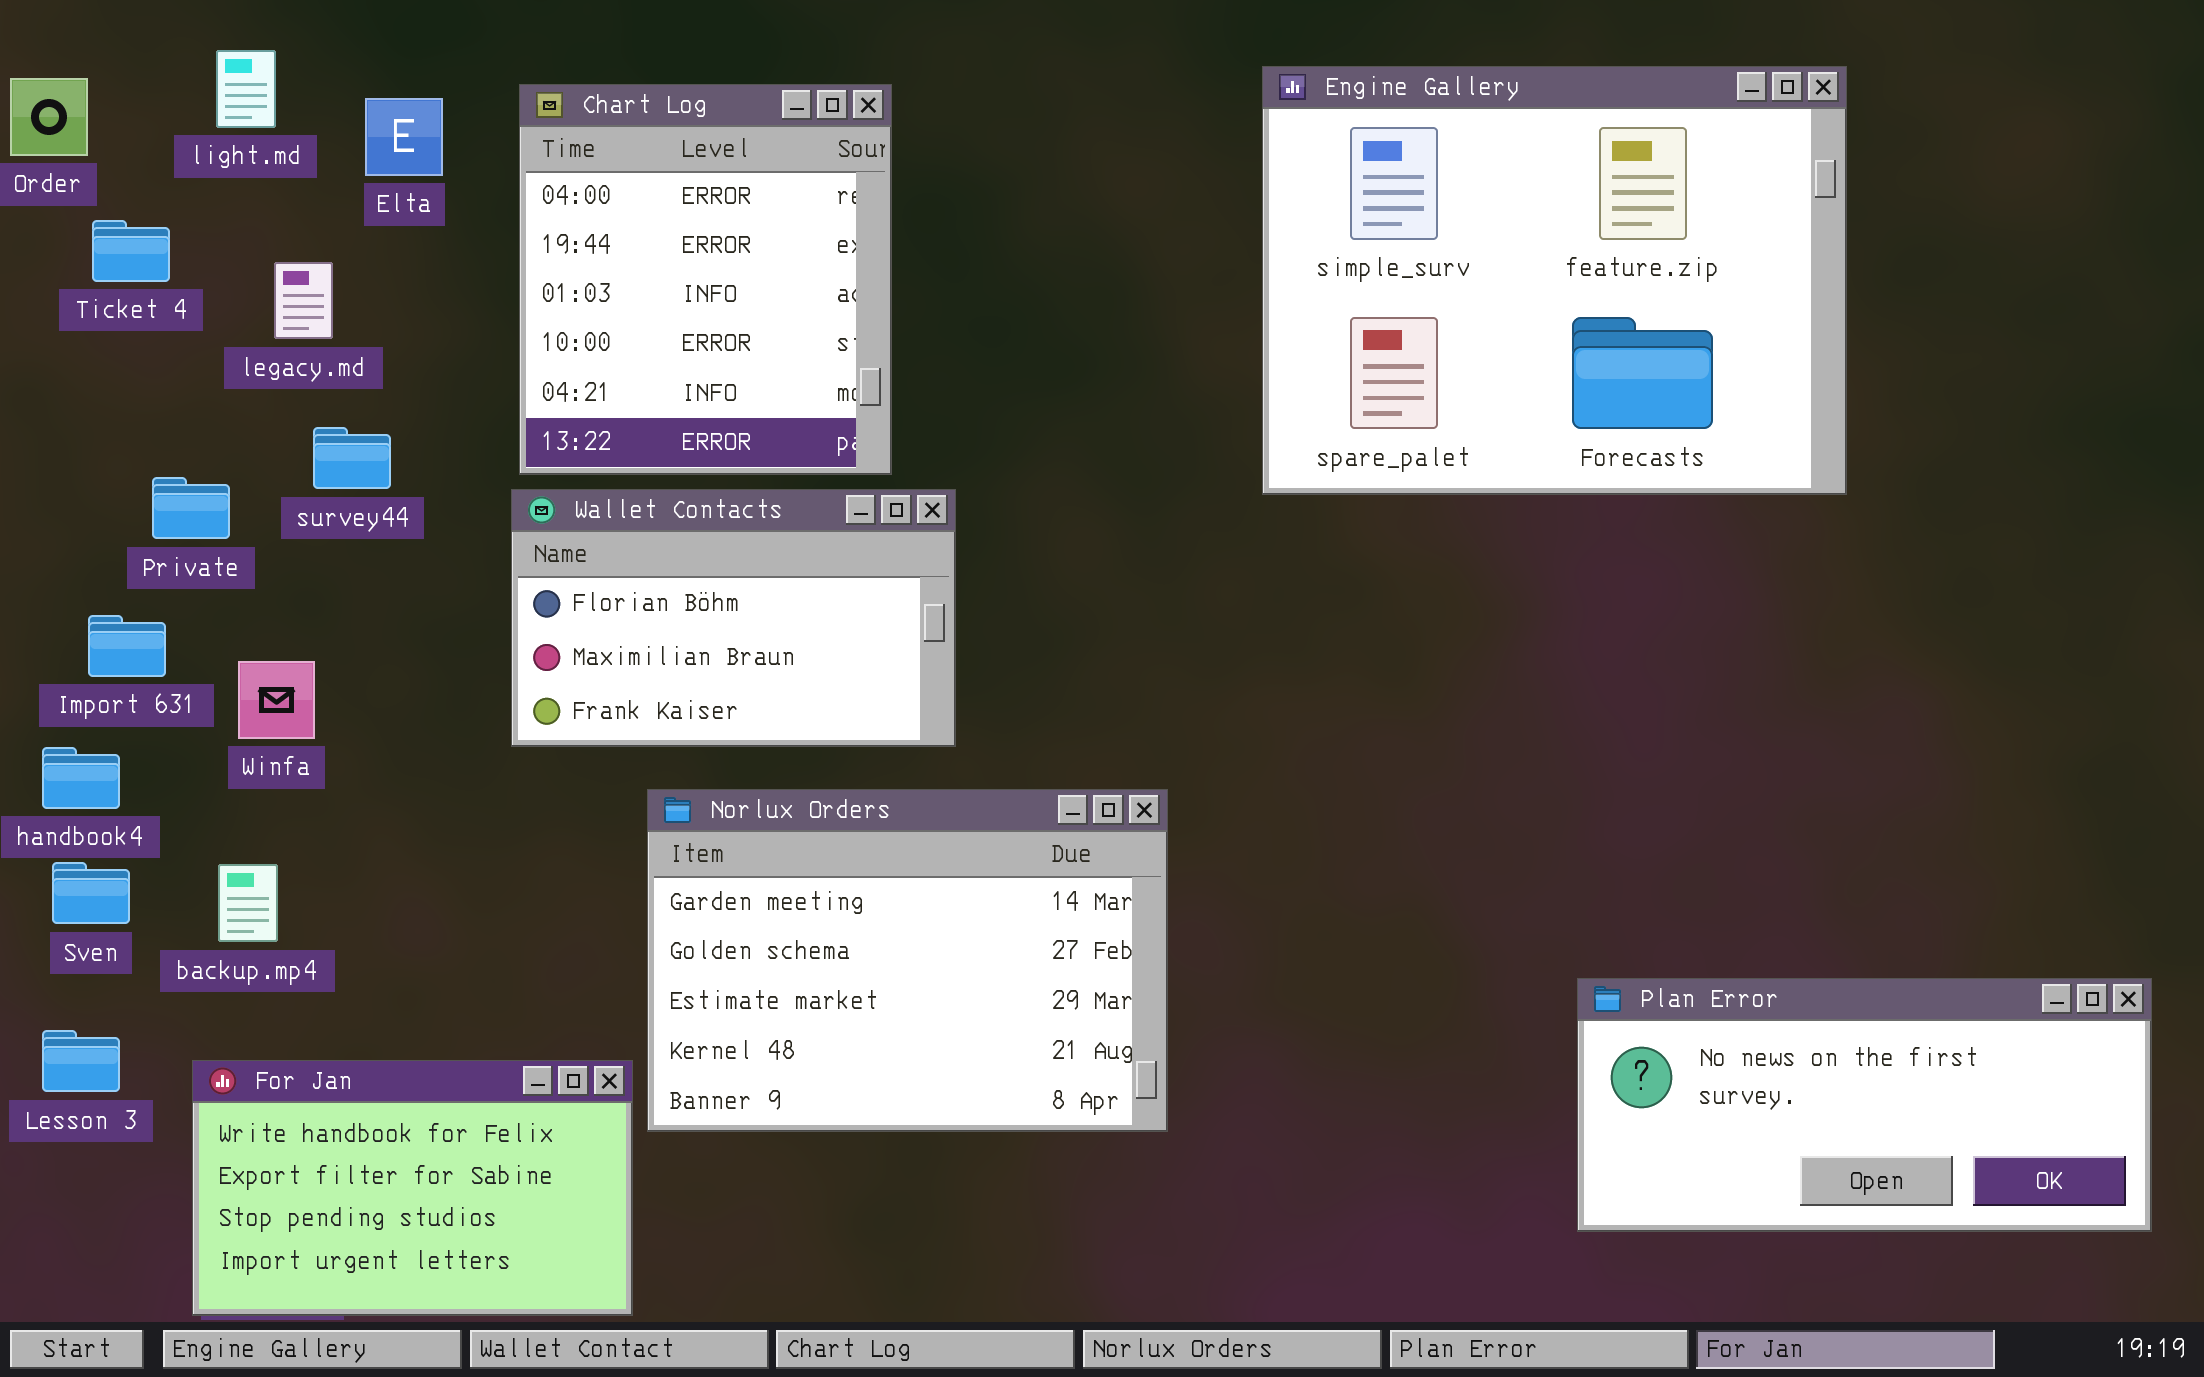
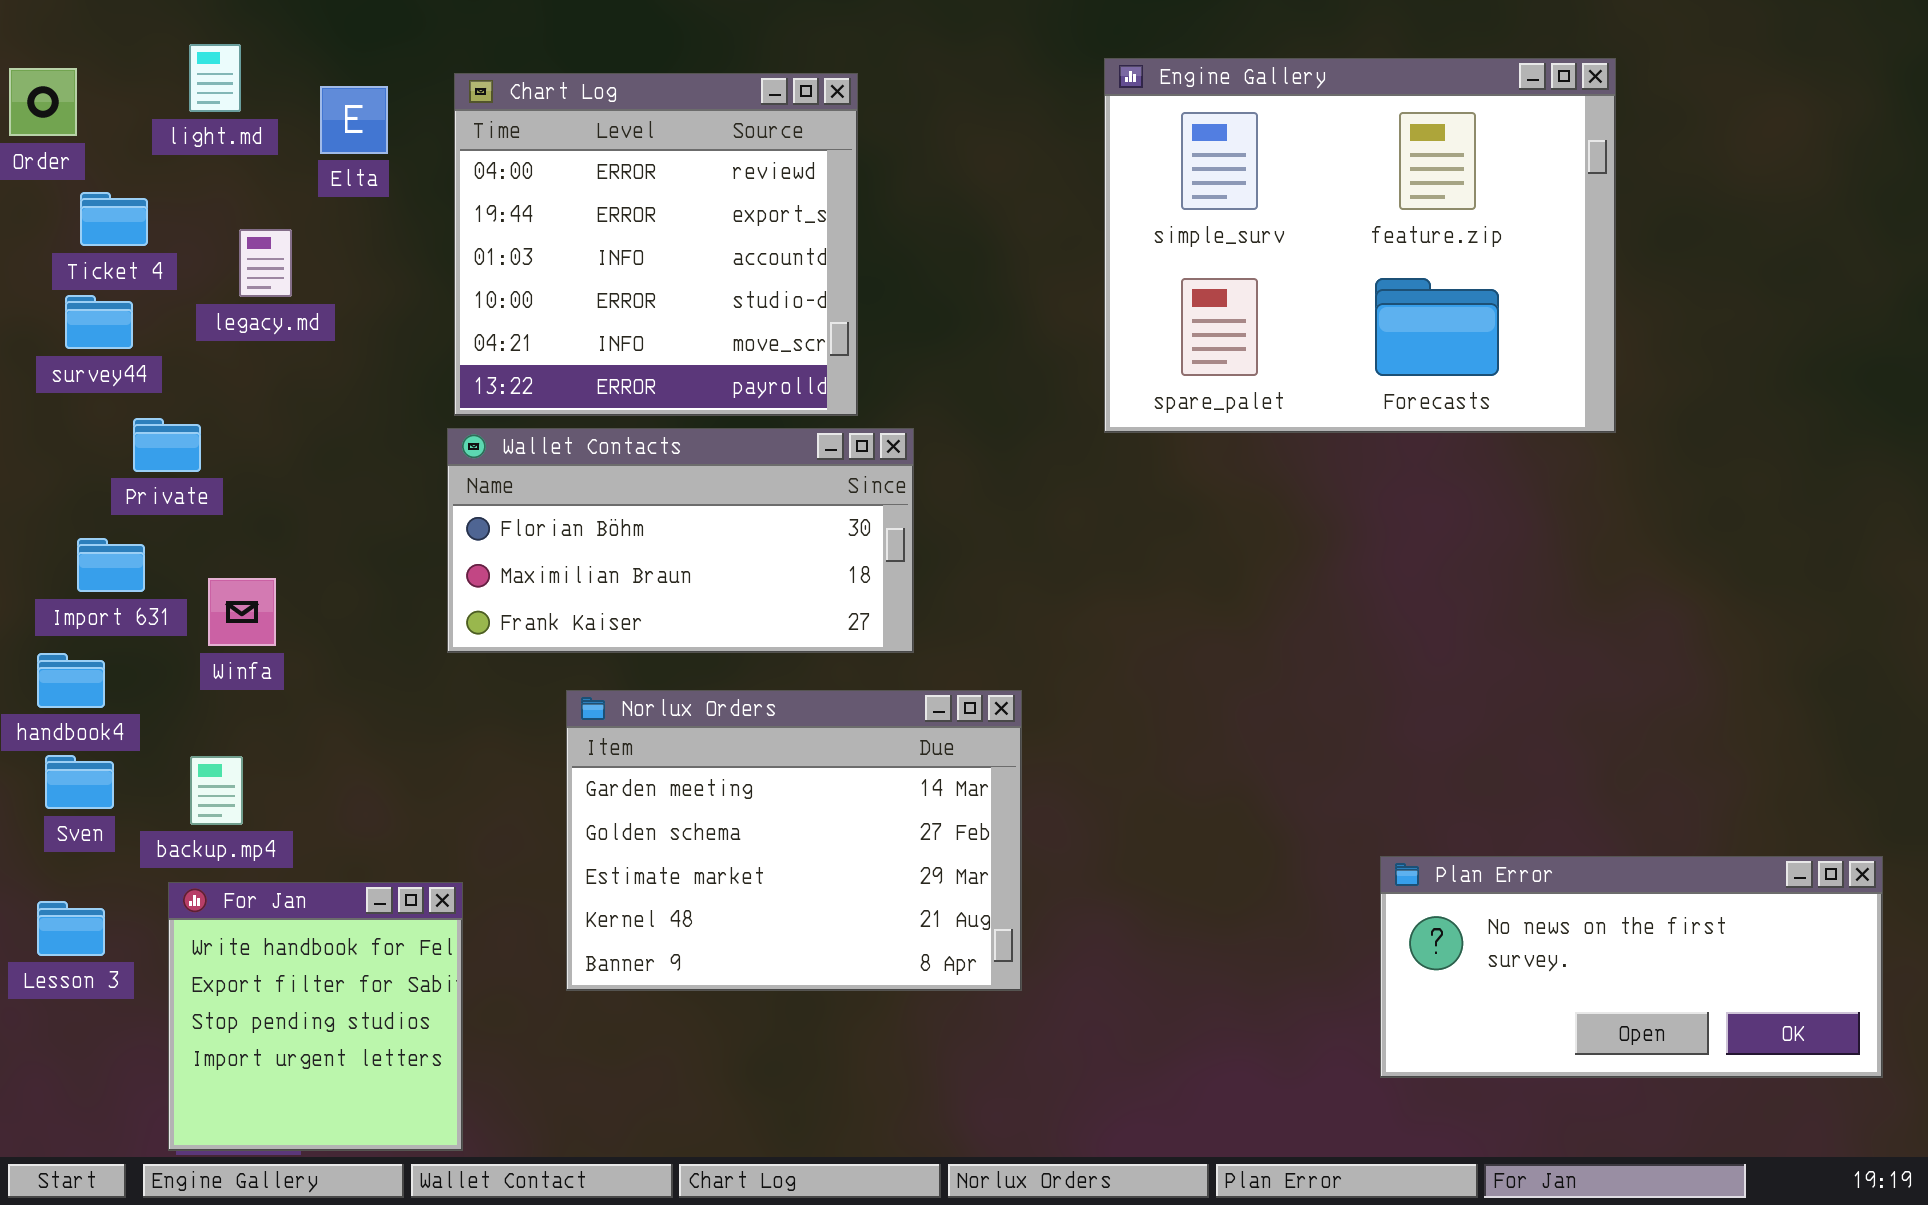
Chart Log: [519,84,892,475] -> [454,73,858,416], resized
survey44: [313,427,391,489] -> [65,295,133,349], moved
Wallet Contacts: [511,489,956,747] -> [447,428,914,653], resized
For Jan: [192,1060,633,1316] -> [168,882,463,1151], resized

